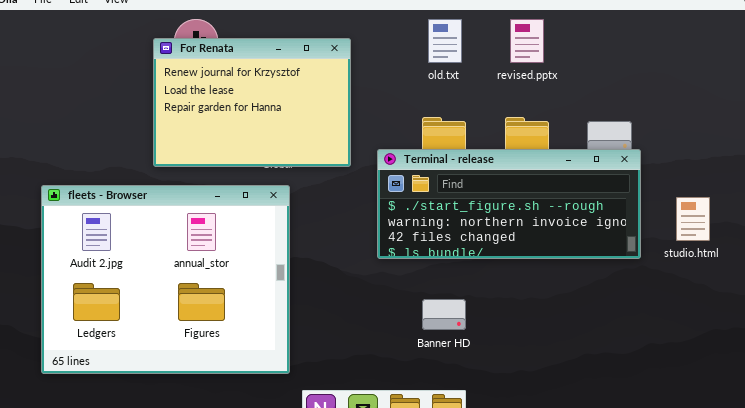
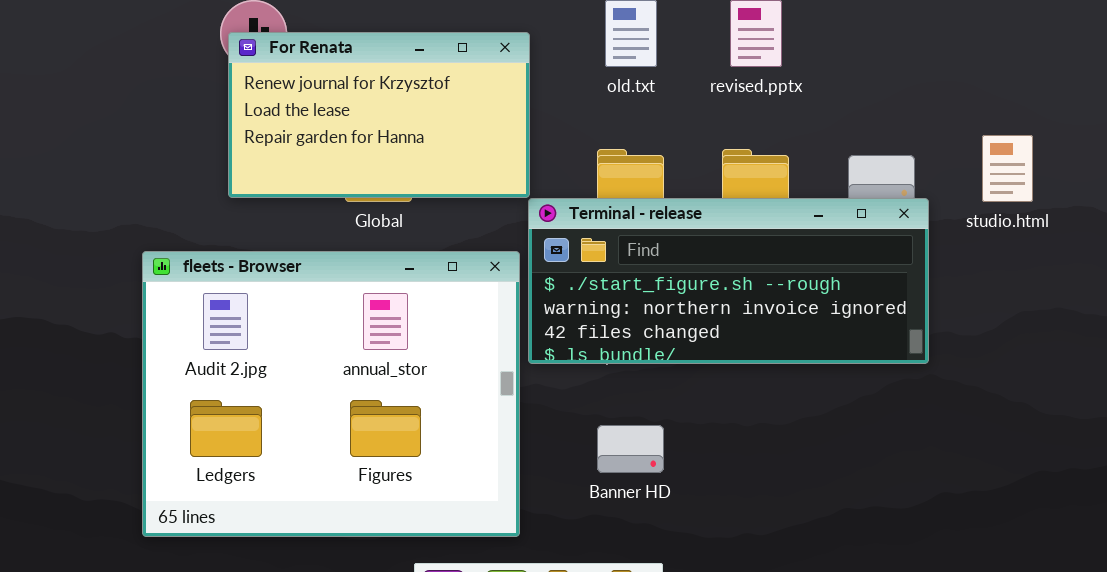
For Renata: [153,38,351,167] -> [228,32,530,198], moved, resized
fleets - Browser: [41,185,290,374] -> [142,251,520,537], moved
studio.html: [676,197,710,241] -> [982,135,1033,202], moved

